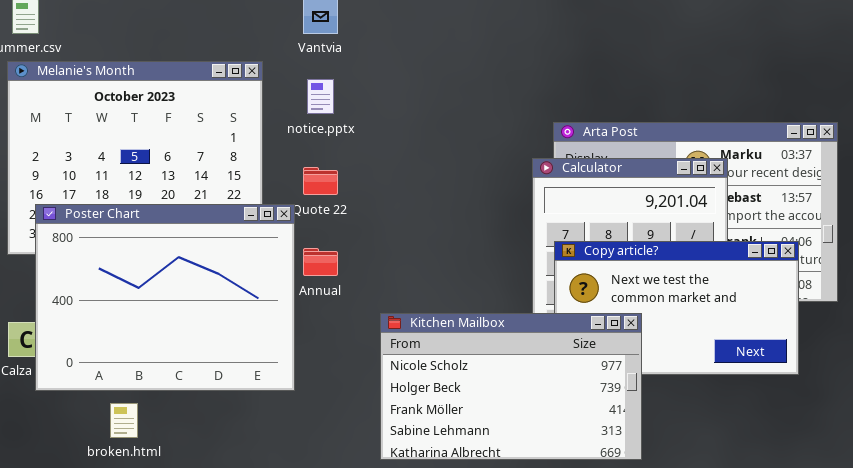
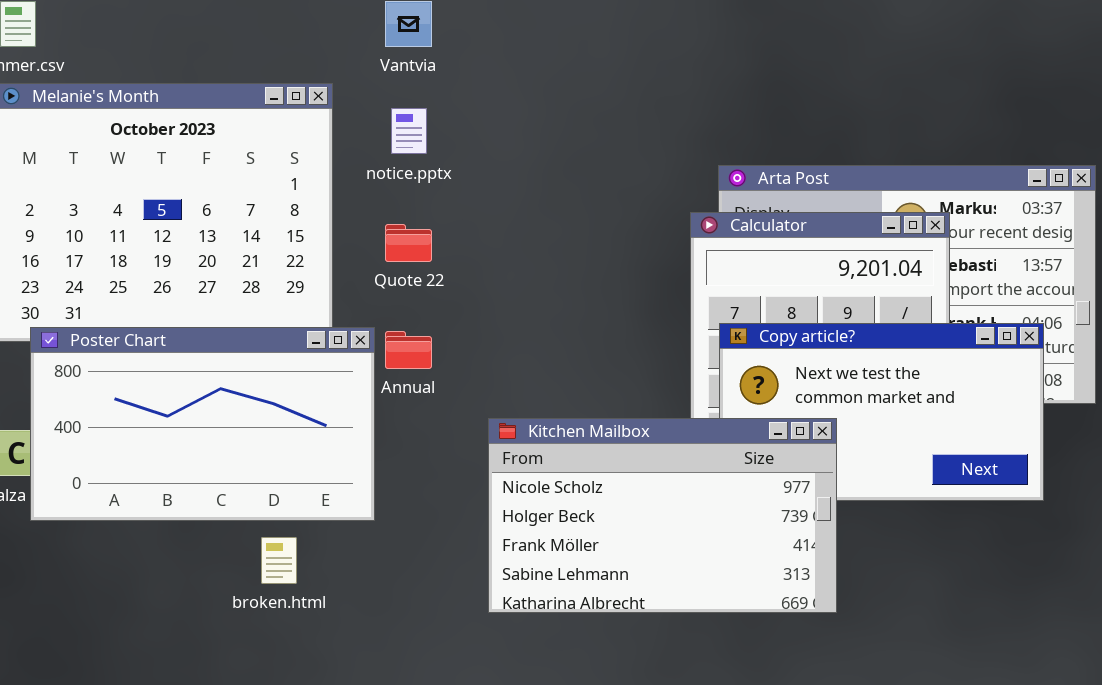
Poster Chart: [35,204,295,391] -> [30,327,375,521], resized
broken.html: [110,403,138,438] -> [261,537,297,584], moved

